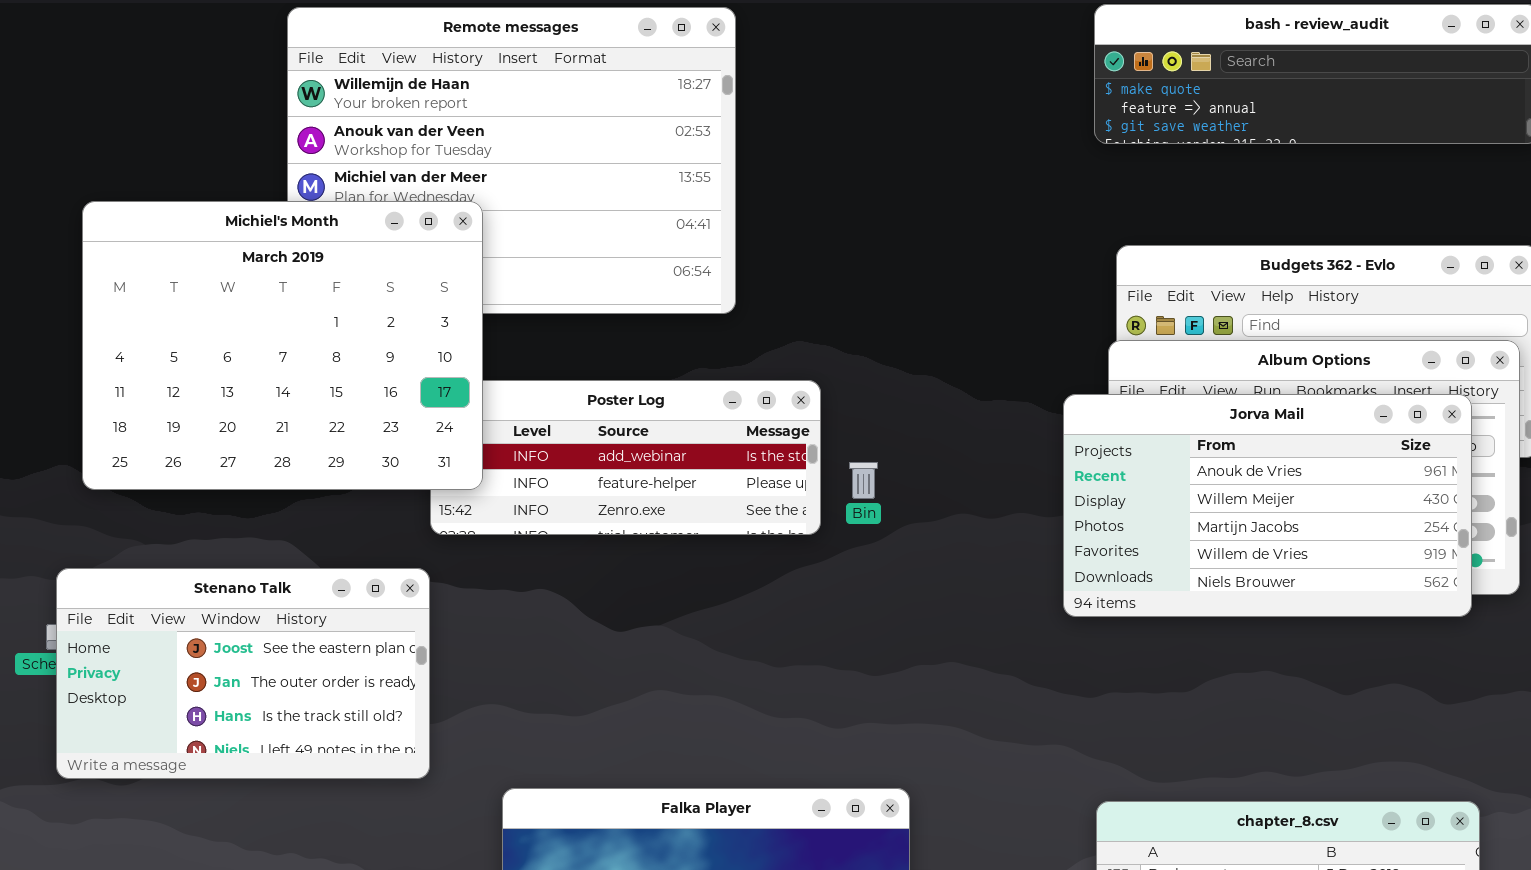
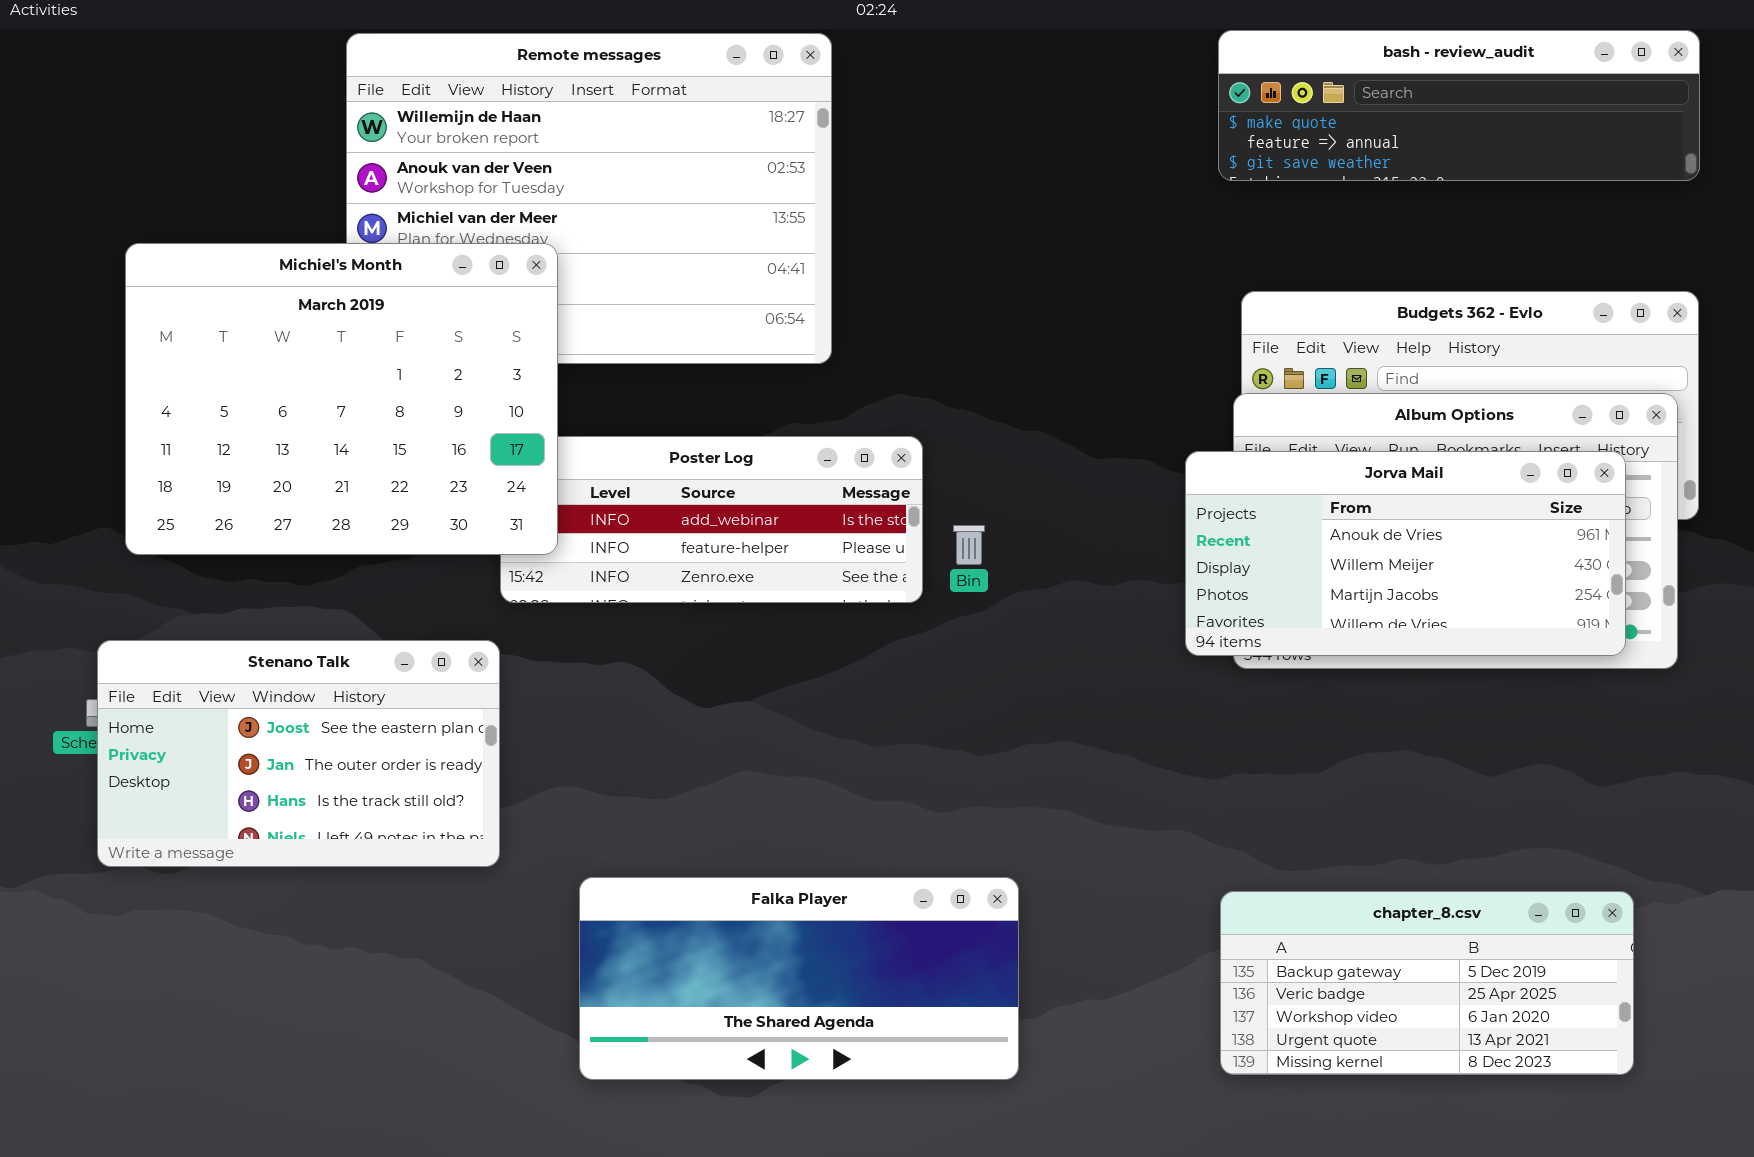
Jorva Mail: [1063,394,1472,617] -> [1185,451,1626,656], resized

